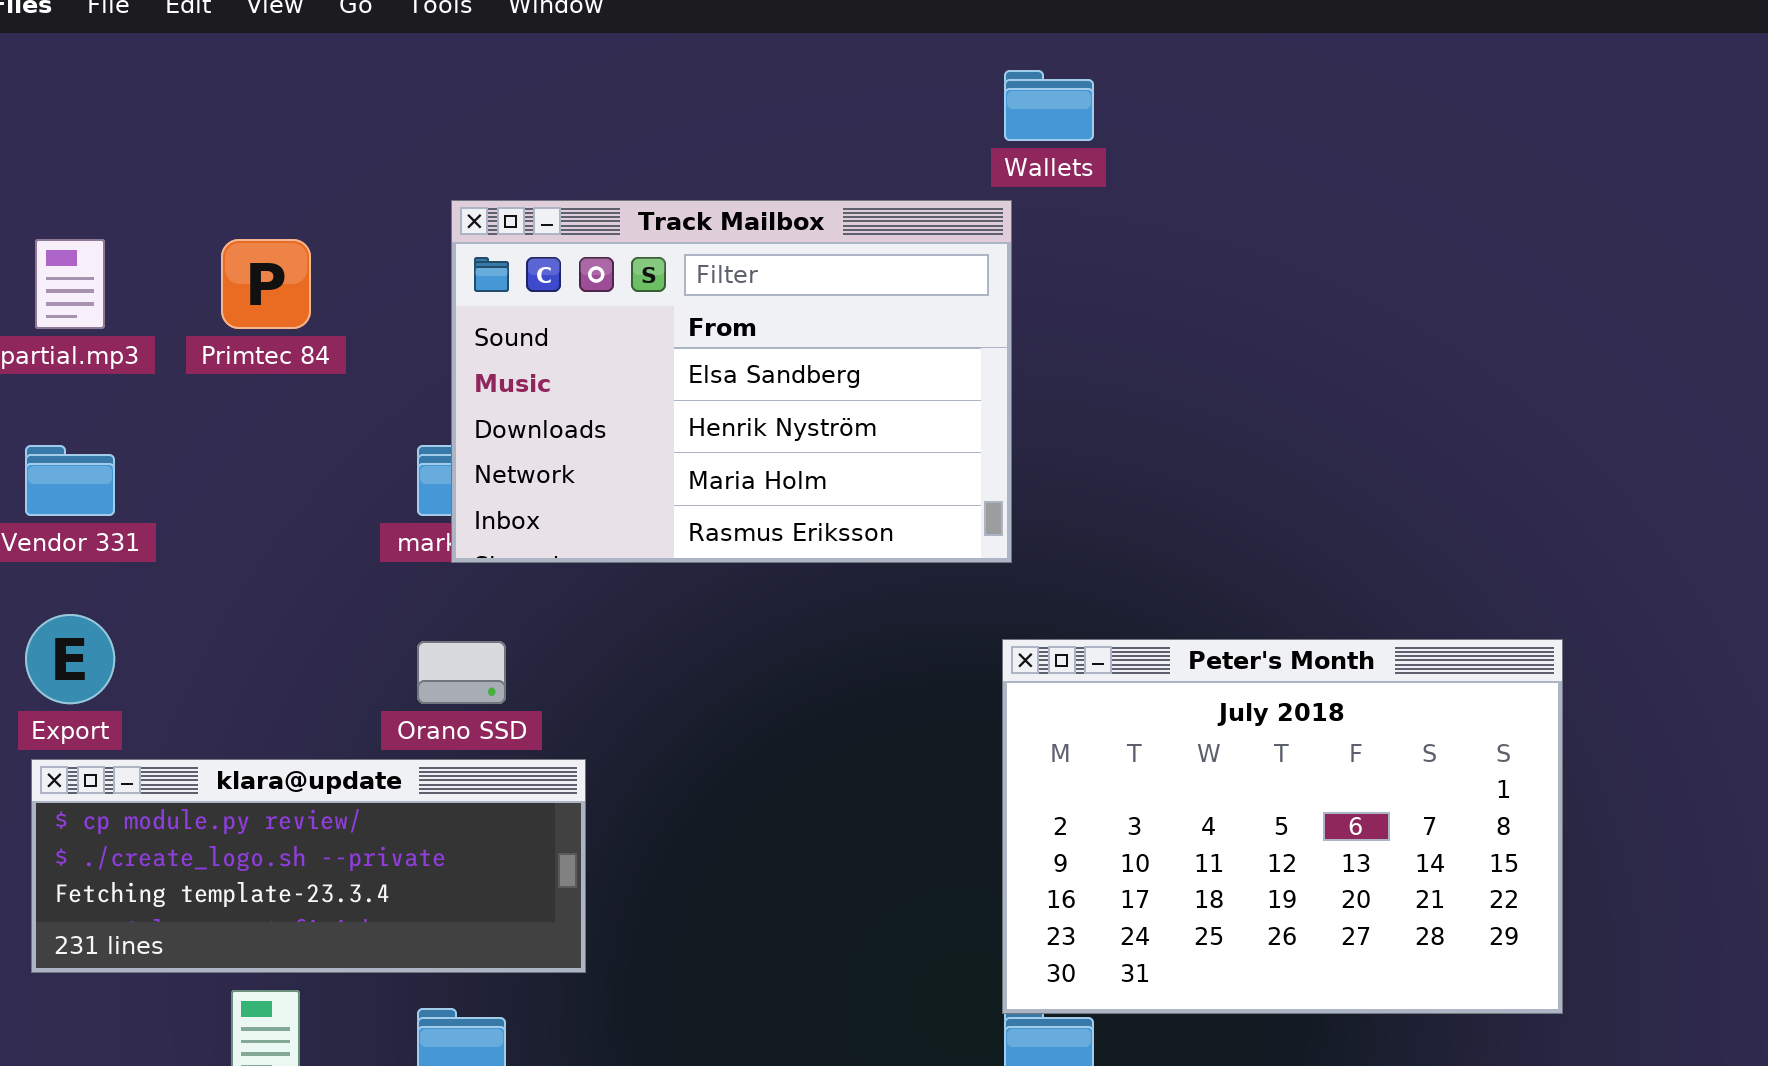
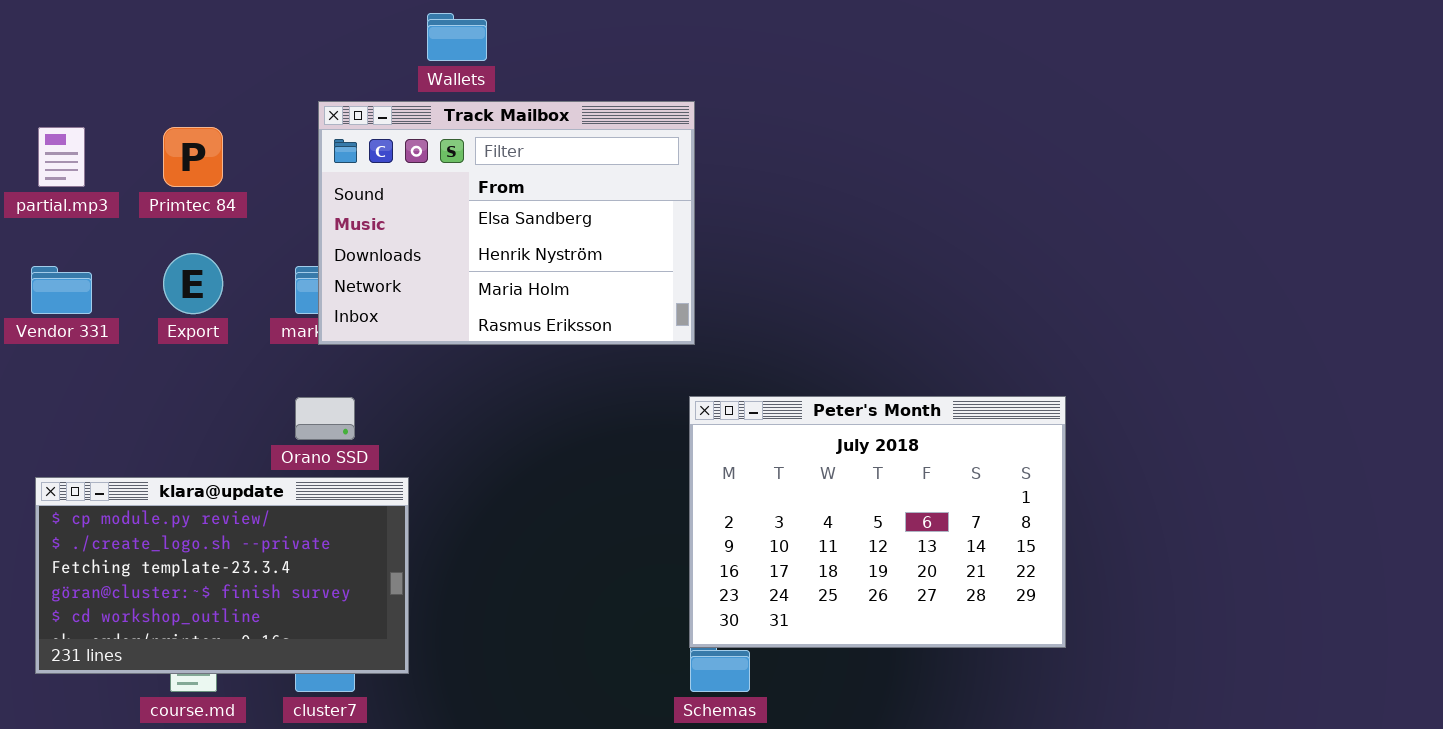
Wallets: [1004,70,1094,141] -> [427,13,487,61], moved
Export: [25,614,115,704] -> [163,253,223,314], moved
klara@update: [31,759,586,973] -> [35,477,409,674], resized

